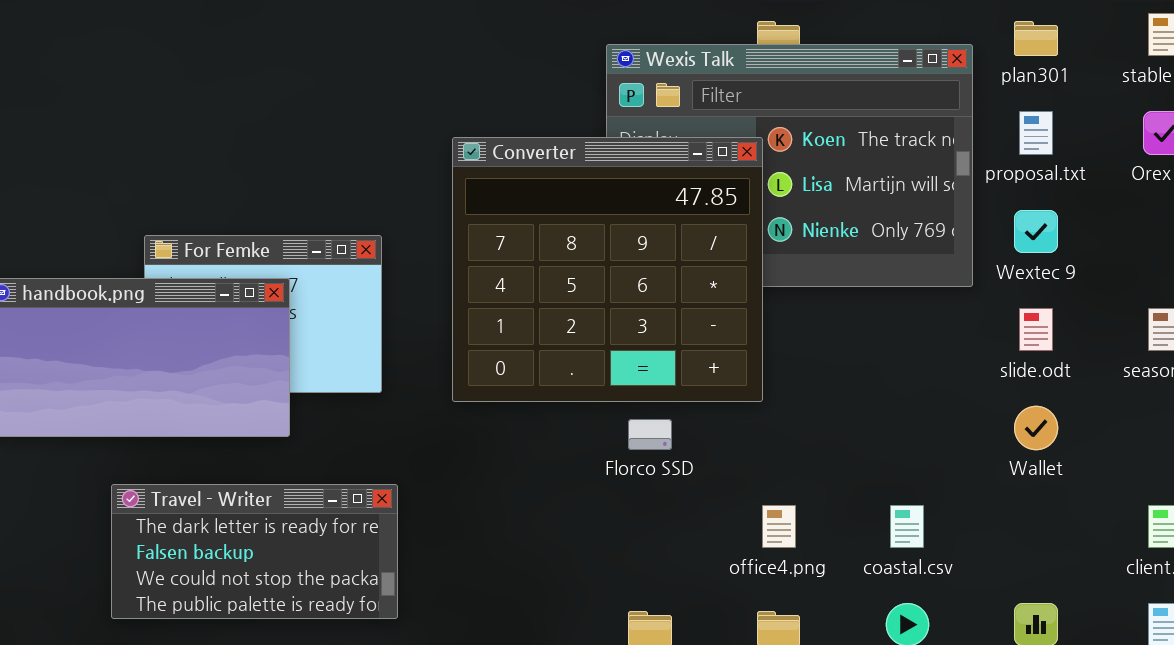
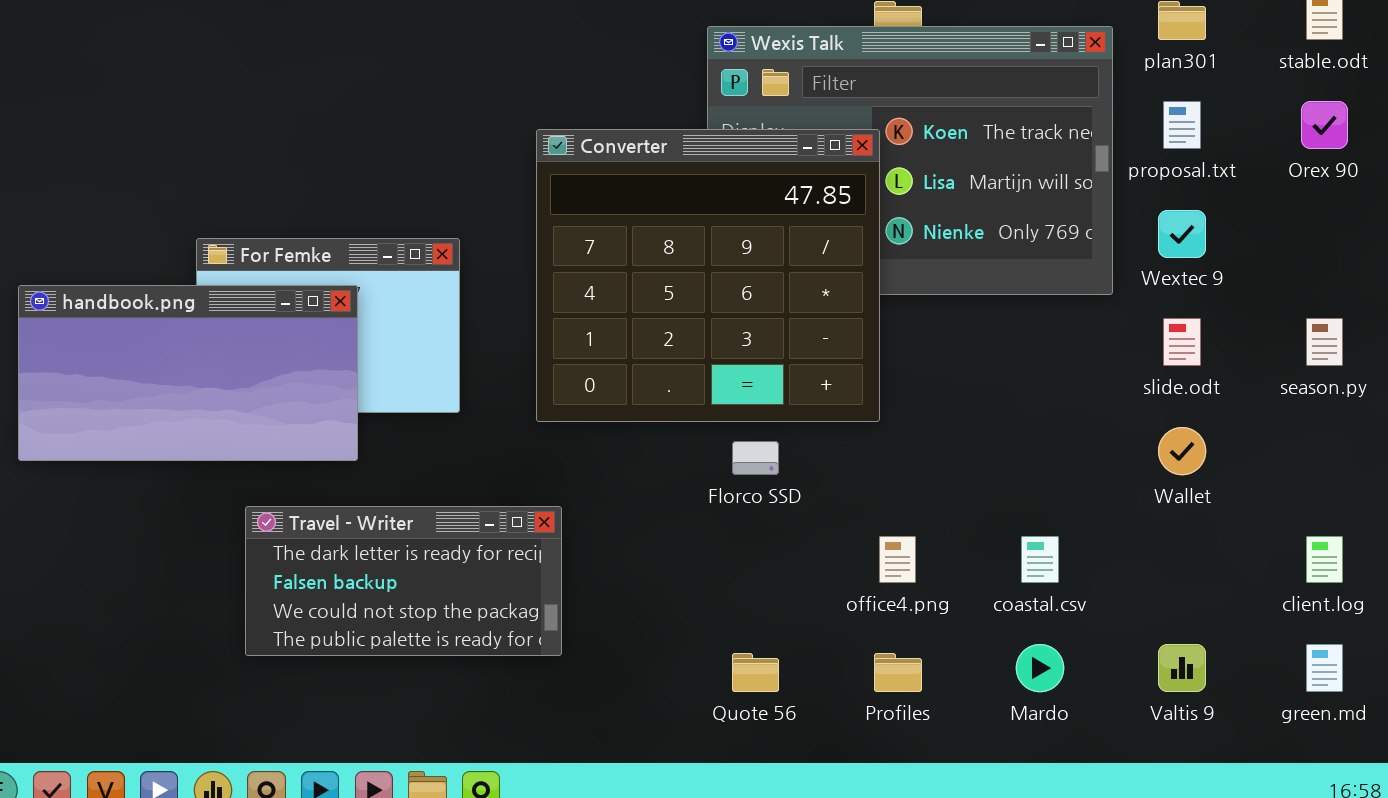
Travel - Writer: [111,484,398,619] -> [245,506,562,656], moved

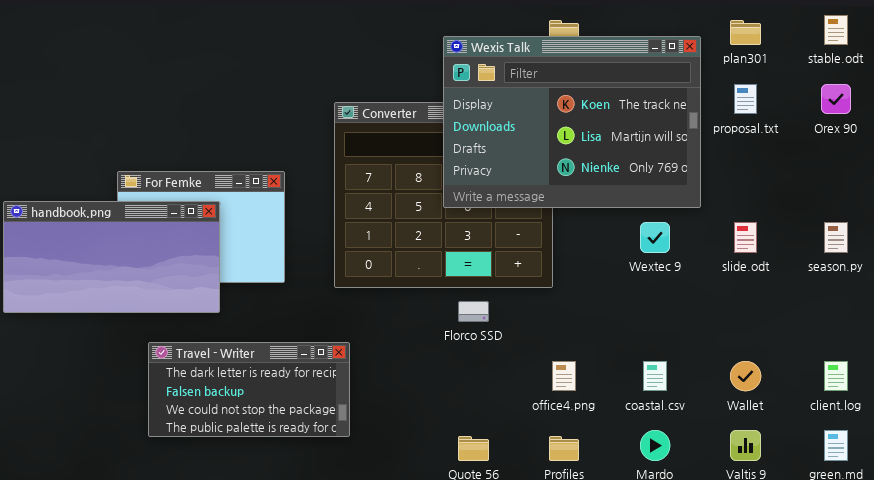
Wexis Talk: [707,26,1113,295] -> [443,36,701,208], raised
Wextec 9: [1158,210,1206,258] -> [640,222,670,253], moved
Wallet: [1158,427,1206,475] -> [730,361,761,391], moved

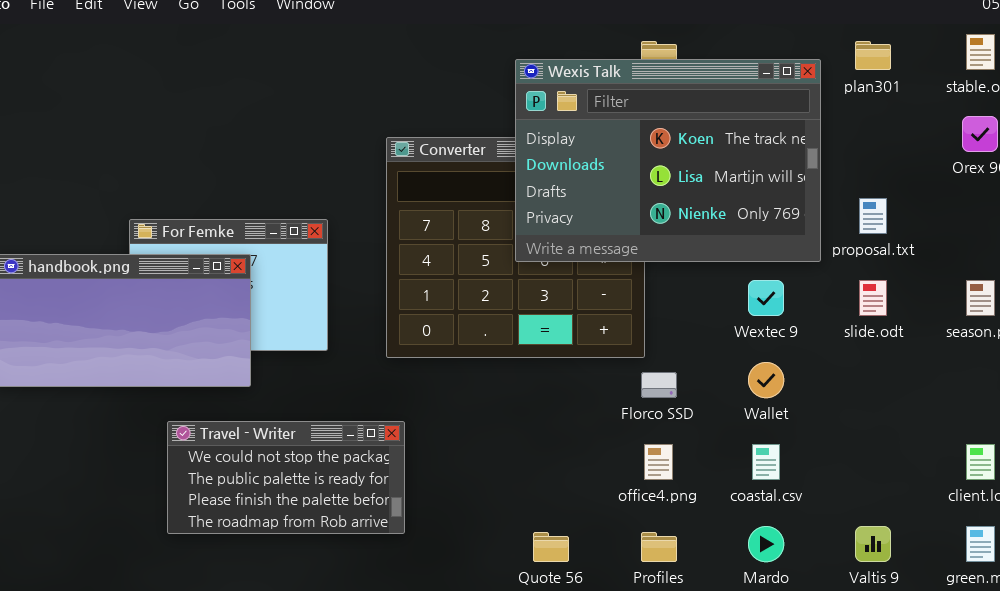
proposal.txt: [734,84,757,114] -> [859,198,887,234], moved
Florco SSD: [458,301,489,322] -> [641,372,677,398], moved
Travel - Writer: [148,342,350,437] -> [167,421,405,534], scrolled down 2 rows
Wallet: [730,361,761,391] -> [748,362,784,398], moved

